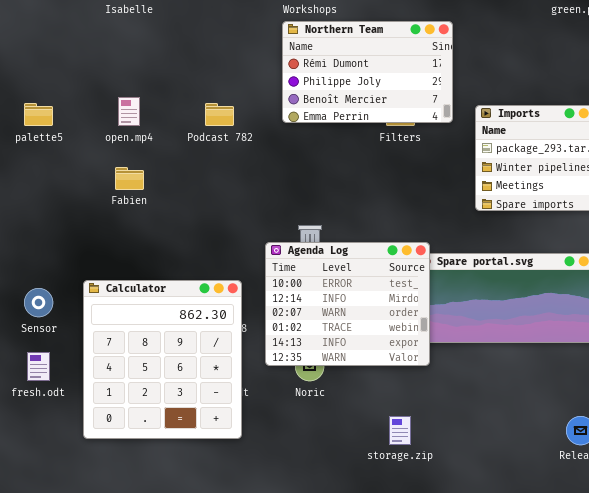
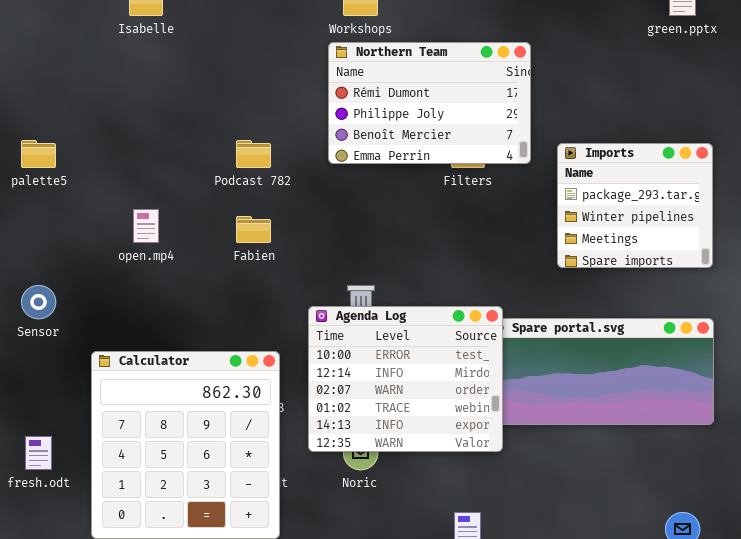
open.mp4: [118,97,140,126] -> [133,209,159,243], moved
Fabien: [115,167,144,190] -> [236,216,271,243], moved
Sensor: [24,288,53,317] -> [21,285,56,319], moved

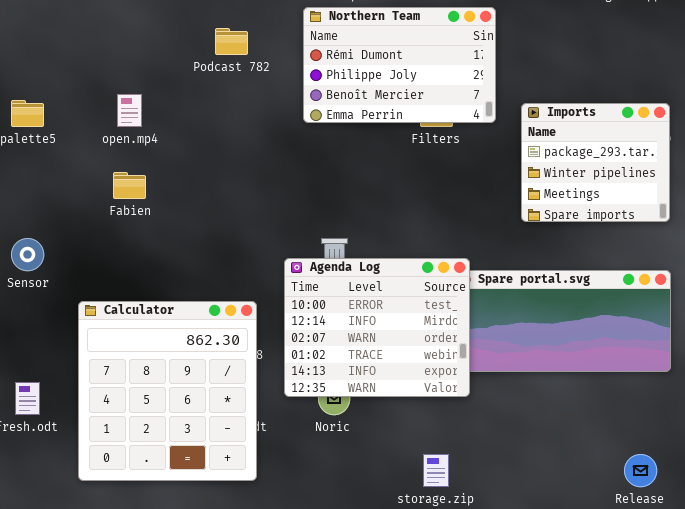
Podcast 782: [236,140,271,168] -> [215,28,248,55], moved
open.mp4: [133,209,159,243] -> [117,94,142,127], moved
Fabien: [236,216,271,243] -> [113,172,146,199], moved

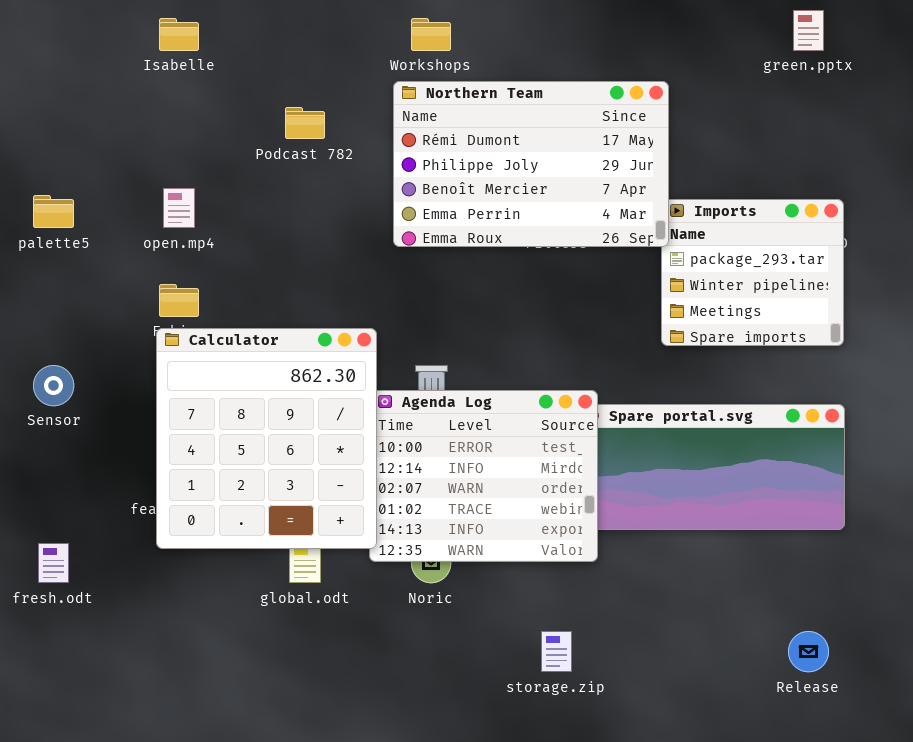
Northern Team: [303,7,496,123] -> [393,81,669,247], resized
Calculator: [78,301,257,481] -> [156,328,377,549], moved

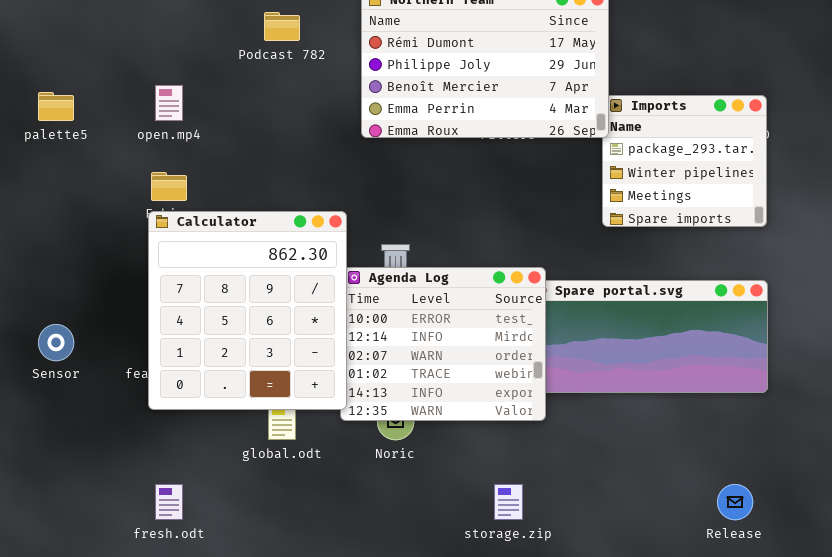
Sensor: [33,365,74,406] -> [38,324,74,361], moved
fresh.odt: [38,543,69,583] -> [155,484,183,520], moved

